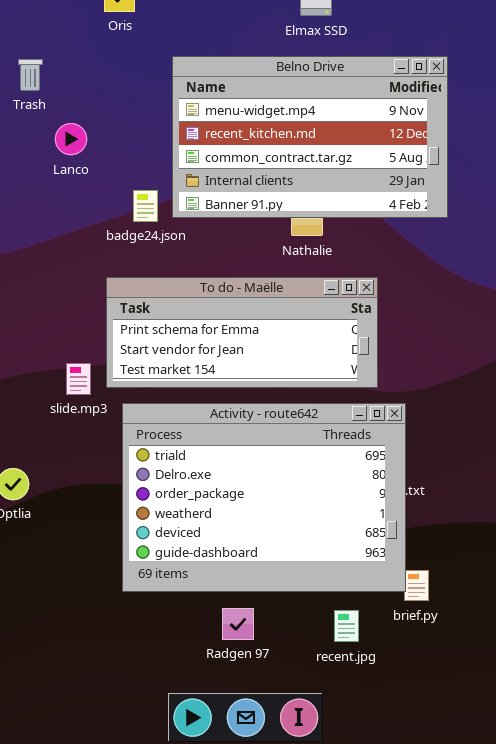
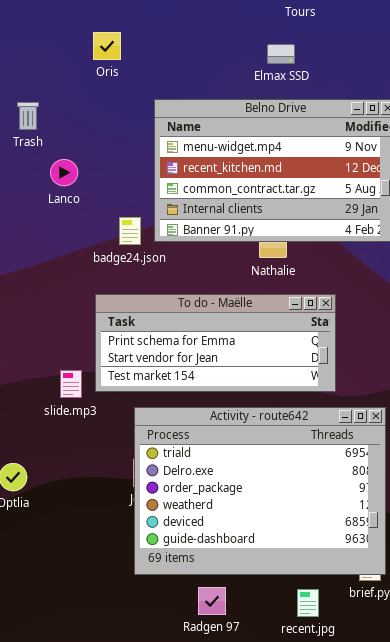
Activity - route642: [122,403,406,592] -> [134,407,386,575], moved

